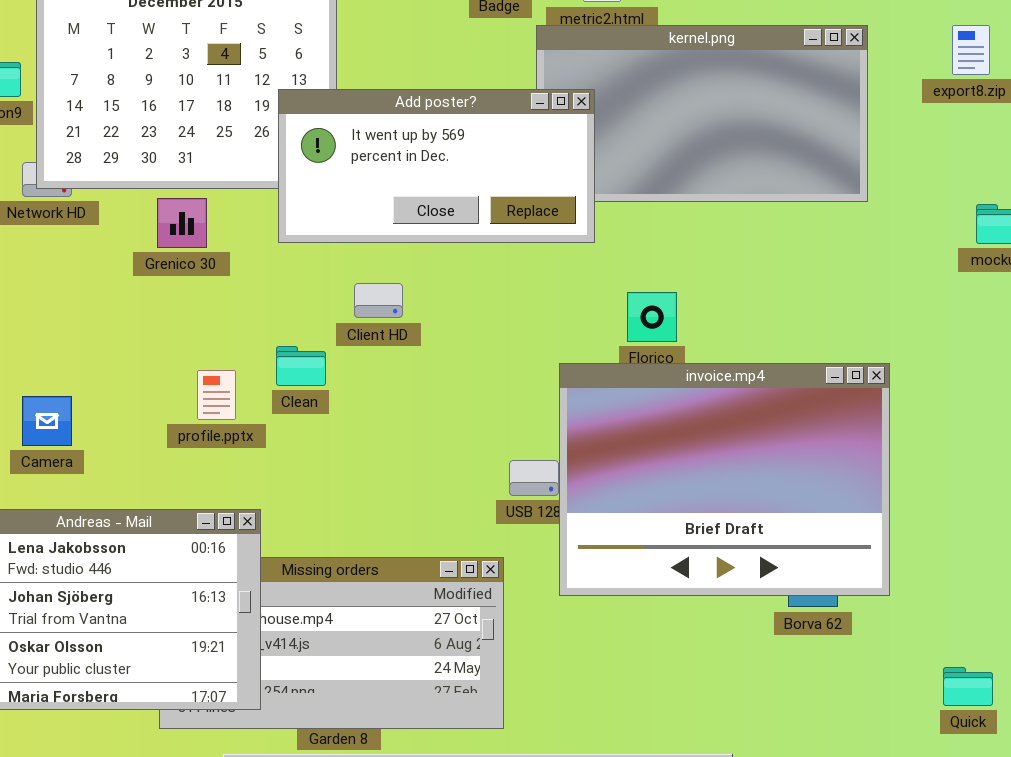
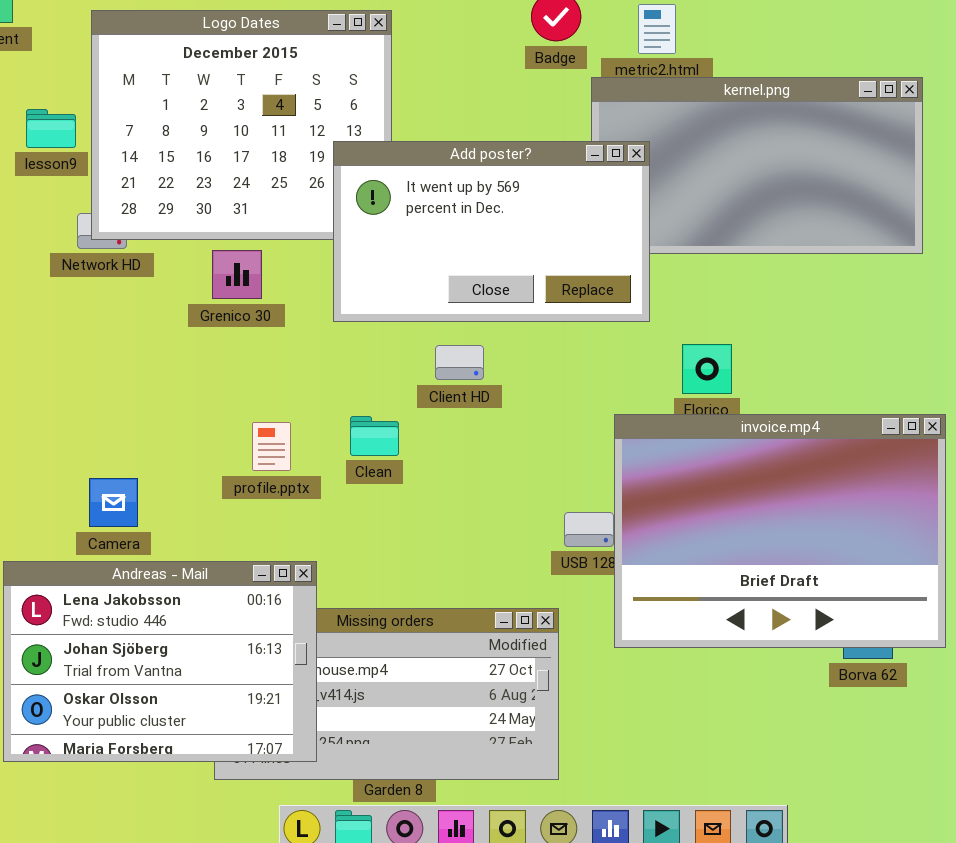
Add poster?: [278,89,595,243] -> [333,141,650,322], resized
Client HD: [354,283,403,318] -> [435,345,484,380], moved
Clean: [276,346,326,386] -> [350,416,399,456], moved
Camera: [22,396,72,446] -> [89,478,138,527], moved

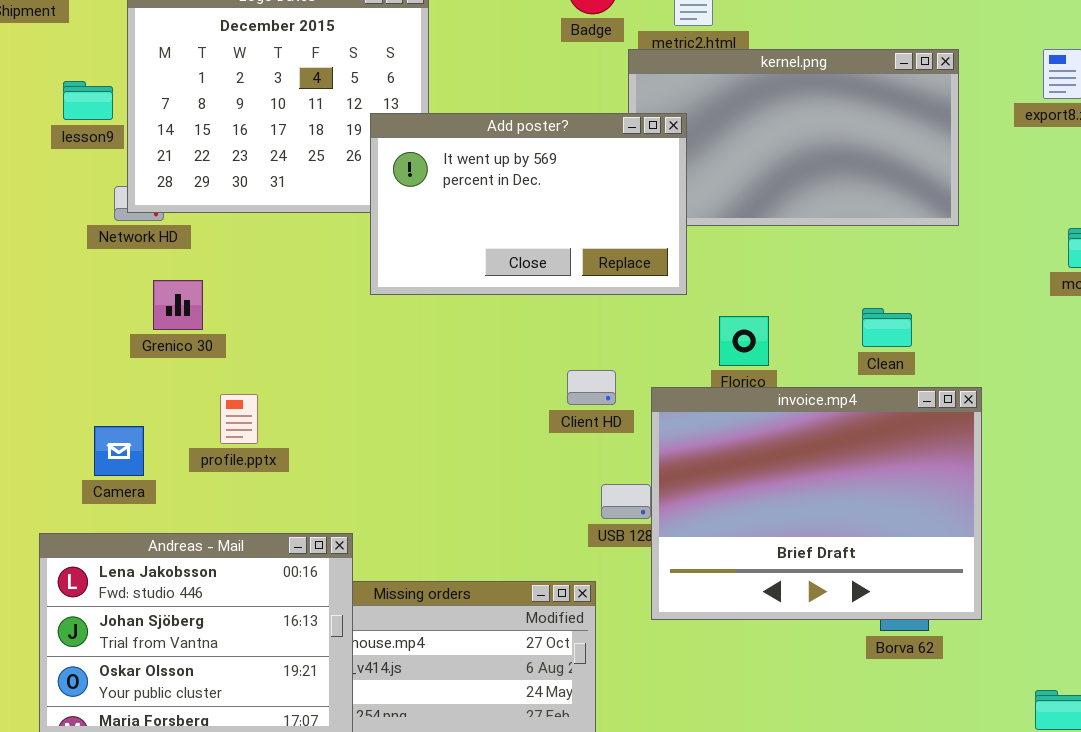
Grenico 30: [212,250,262,299] -> [153,280,203,330], moved
Client HD: [435,345,484,380] -> [567,370,616,405], moved
Clean: [350,416,399,456] -> [862,308,912,347], moved
profile.pptx: [252,422,291,471] -> [220,394,258,444], moved
Camera: [89,478,138,527] -> [94,426,144,476], moved

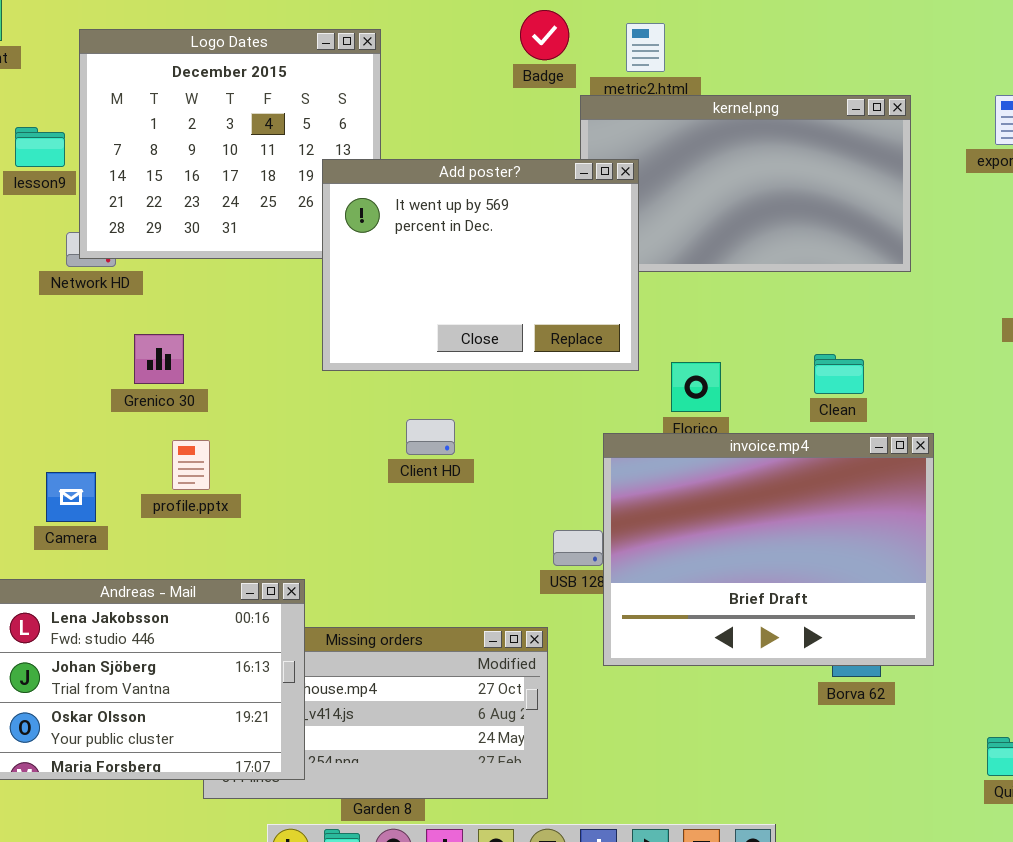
Add poster?: [370,113,687,295] -> [322,159,639,371], resized
Grenico 30: [153,280,203,330] -> [134,334,184,384], moved
Client HD: [567,370,616,405] -> [406,419,455,455], moved

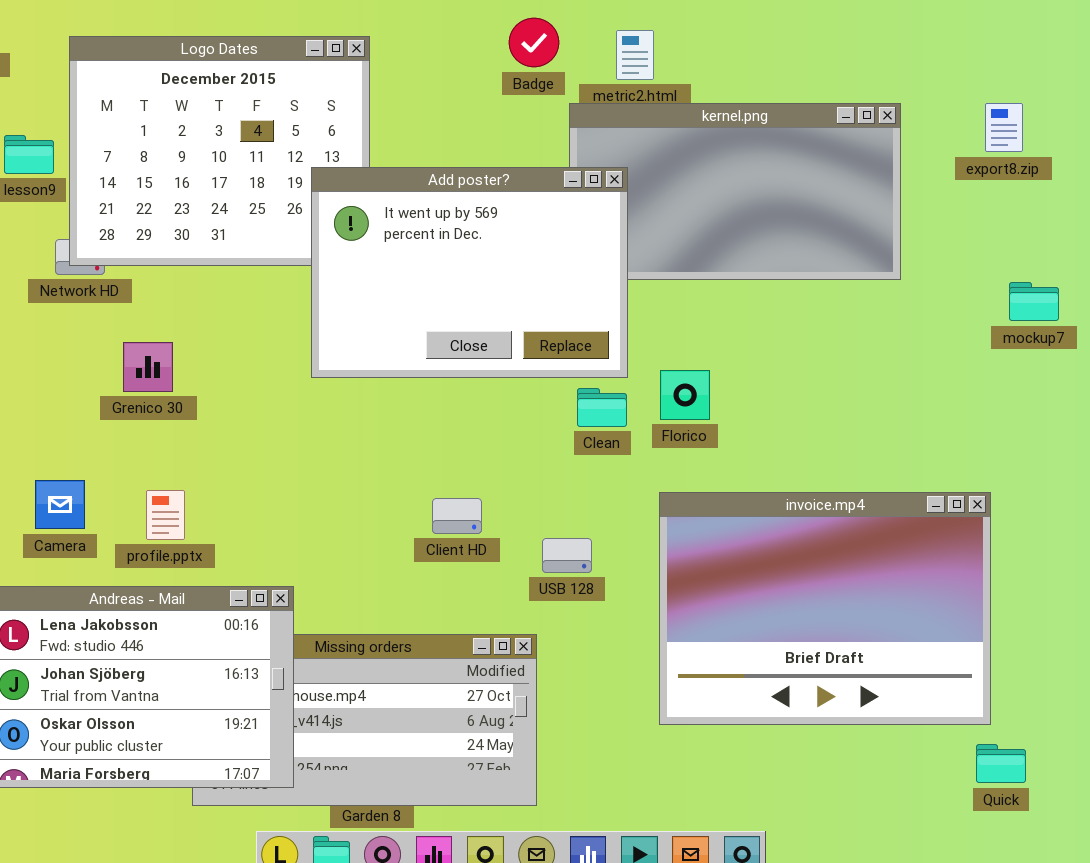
Clean: [814,354,864,394] -> [577,388,627,427], moved
Client HD: [406,419,455,455] -> [432,498,482,534], moved
invoice.mp4: [603,433,934,666] -> [659,492,991,725], moved
profile.pptx: [172,440,210,490] -> [146,490,185,540], moved

